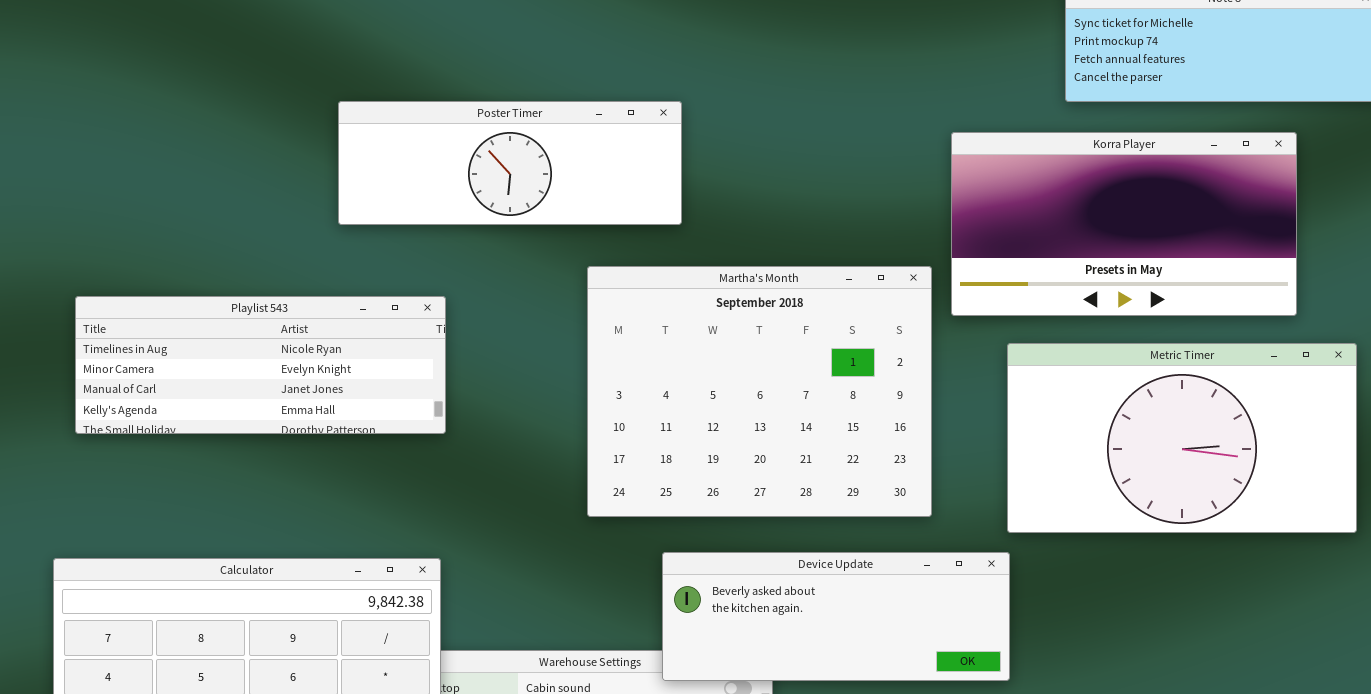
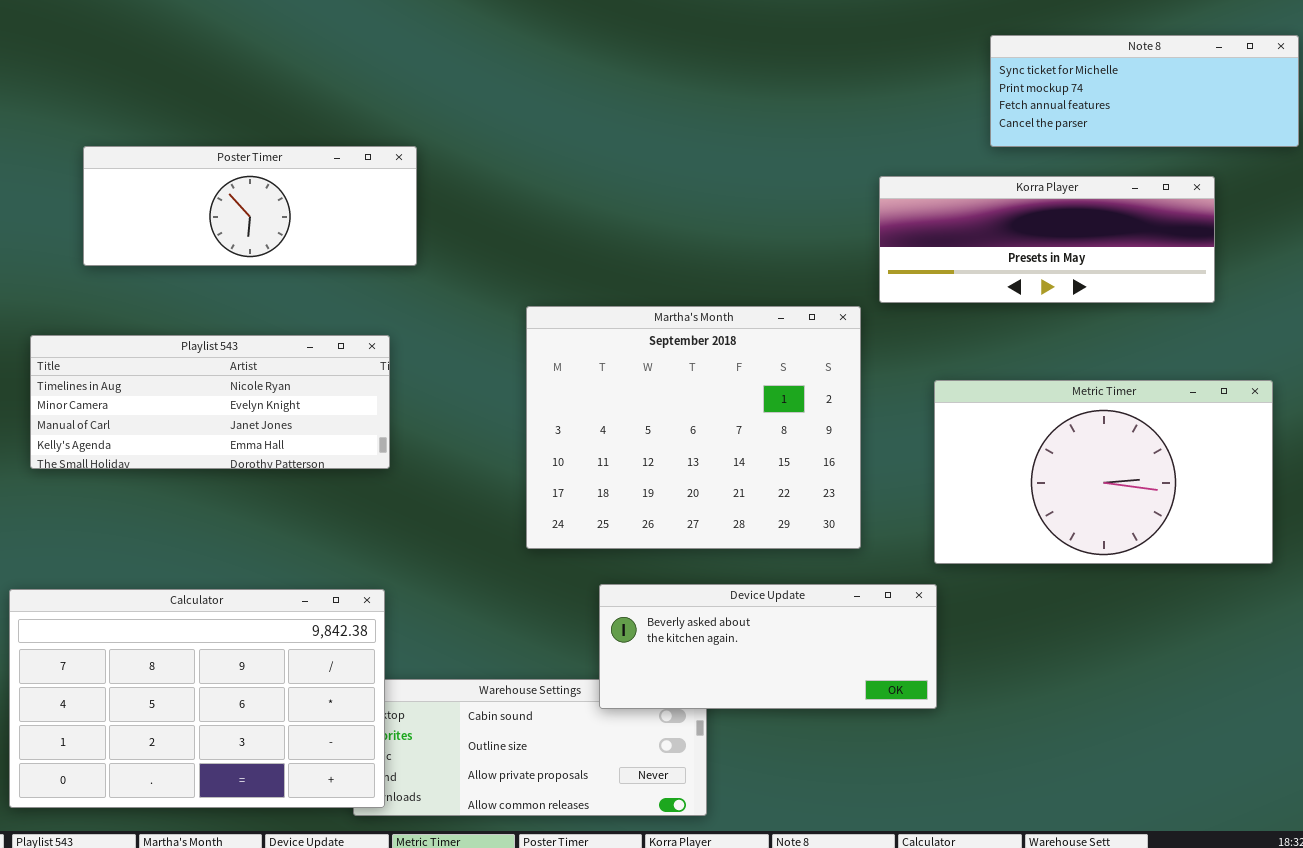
Poster Timer: [338,101,682,225] -> [83,146,417,266], moved
Korra Player: [951,132,1297,316] -> [879,176,1215,303], resized

